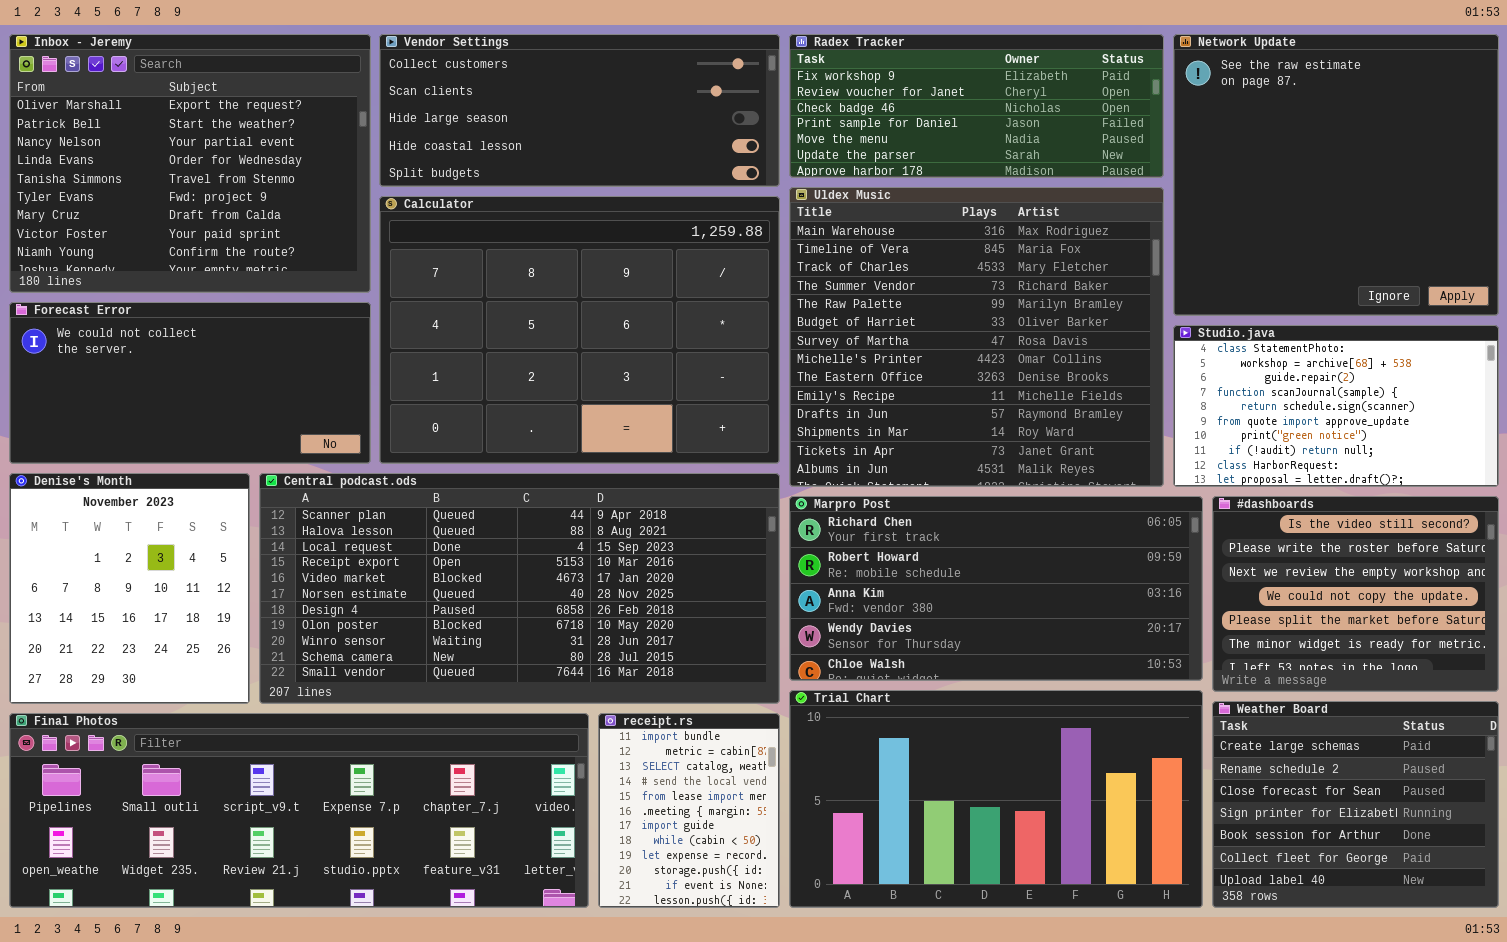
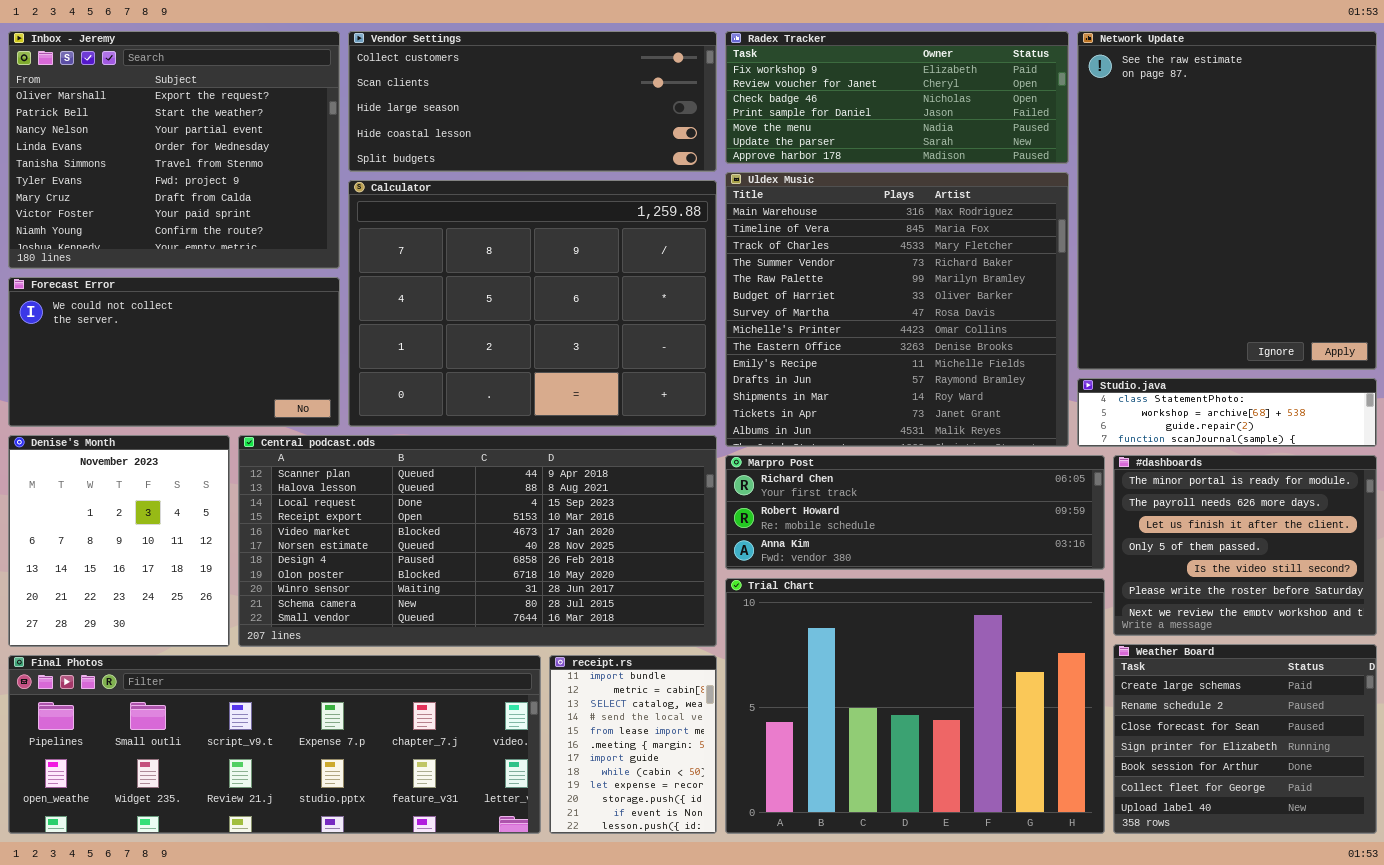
Network Update: [1173,34,1499,316] -> [1077,31,1377,370], resized
Studio.java: [1173,325,1499,487] -> [1077,378,1377,447], resized
Marpro Post: [789,496,1203,681] -> [725,455,1105,570], resized
#dashboards: [1212,496,1499,692] -> [1113,455,1377,636], scrolled up 4 rows
Trial Chart: [789,690,1203,908] -> [725,578,1105,834], resized

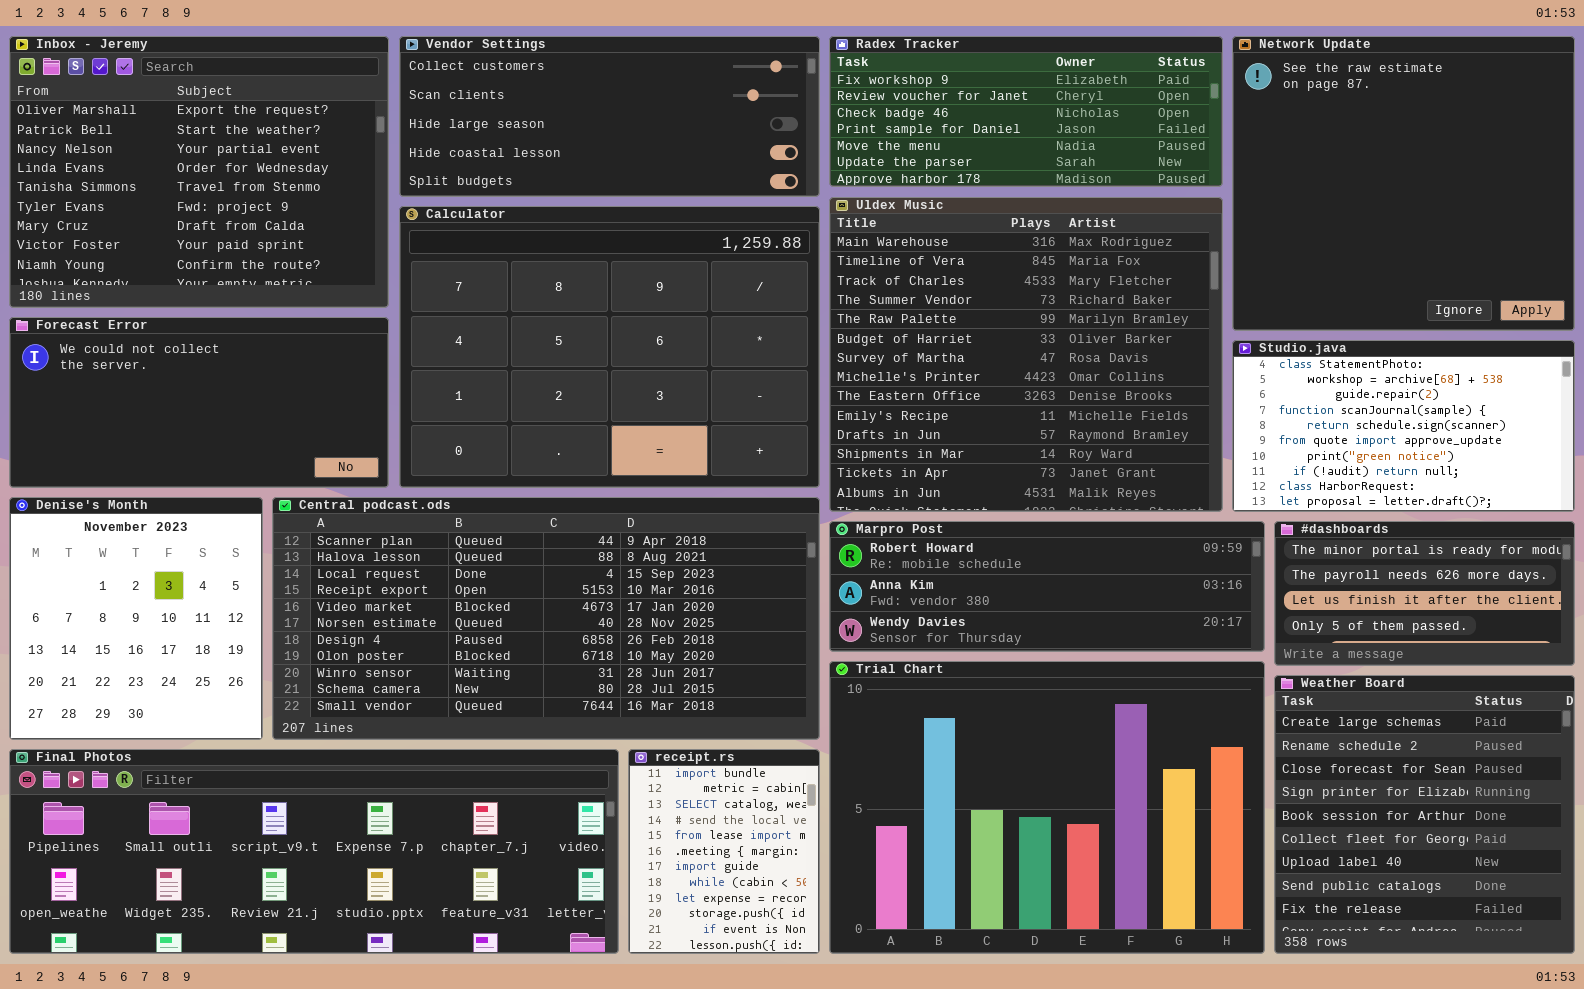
Network Update: [1077,31,1377,370] -> [1232,36,1575,331], resized
Studio.java: [1077,378,1377,447] -> [1232,340,1575,512], resized
Marpro Post: [725,455,1105,570] -> [829,521,1265,652], scrolled down 1 row
#dashboards: [1113,455,1377,636] -> [1274,521,1575,666], resized
Weather Board: [1113,644,1377,834] -> [1274,675,1575,954], resized

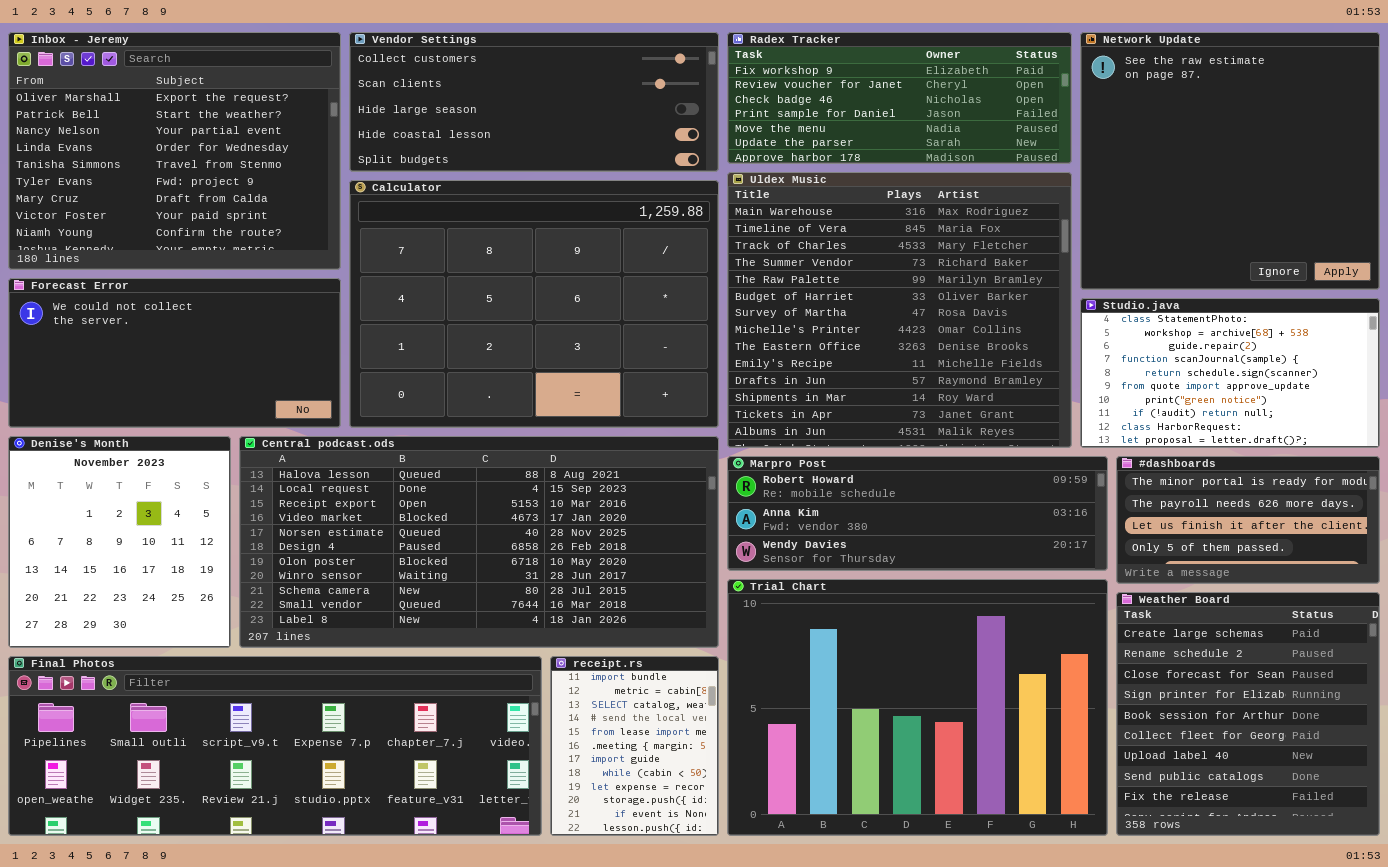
Central podcast.ods: [272,497,820,740] -> [239,436,719,648], scrolled down 1 row

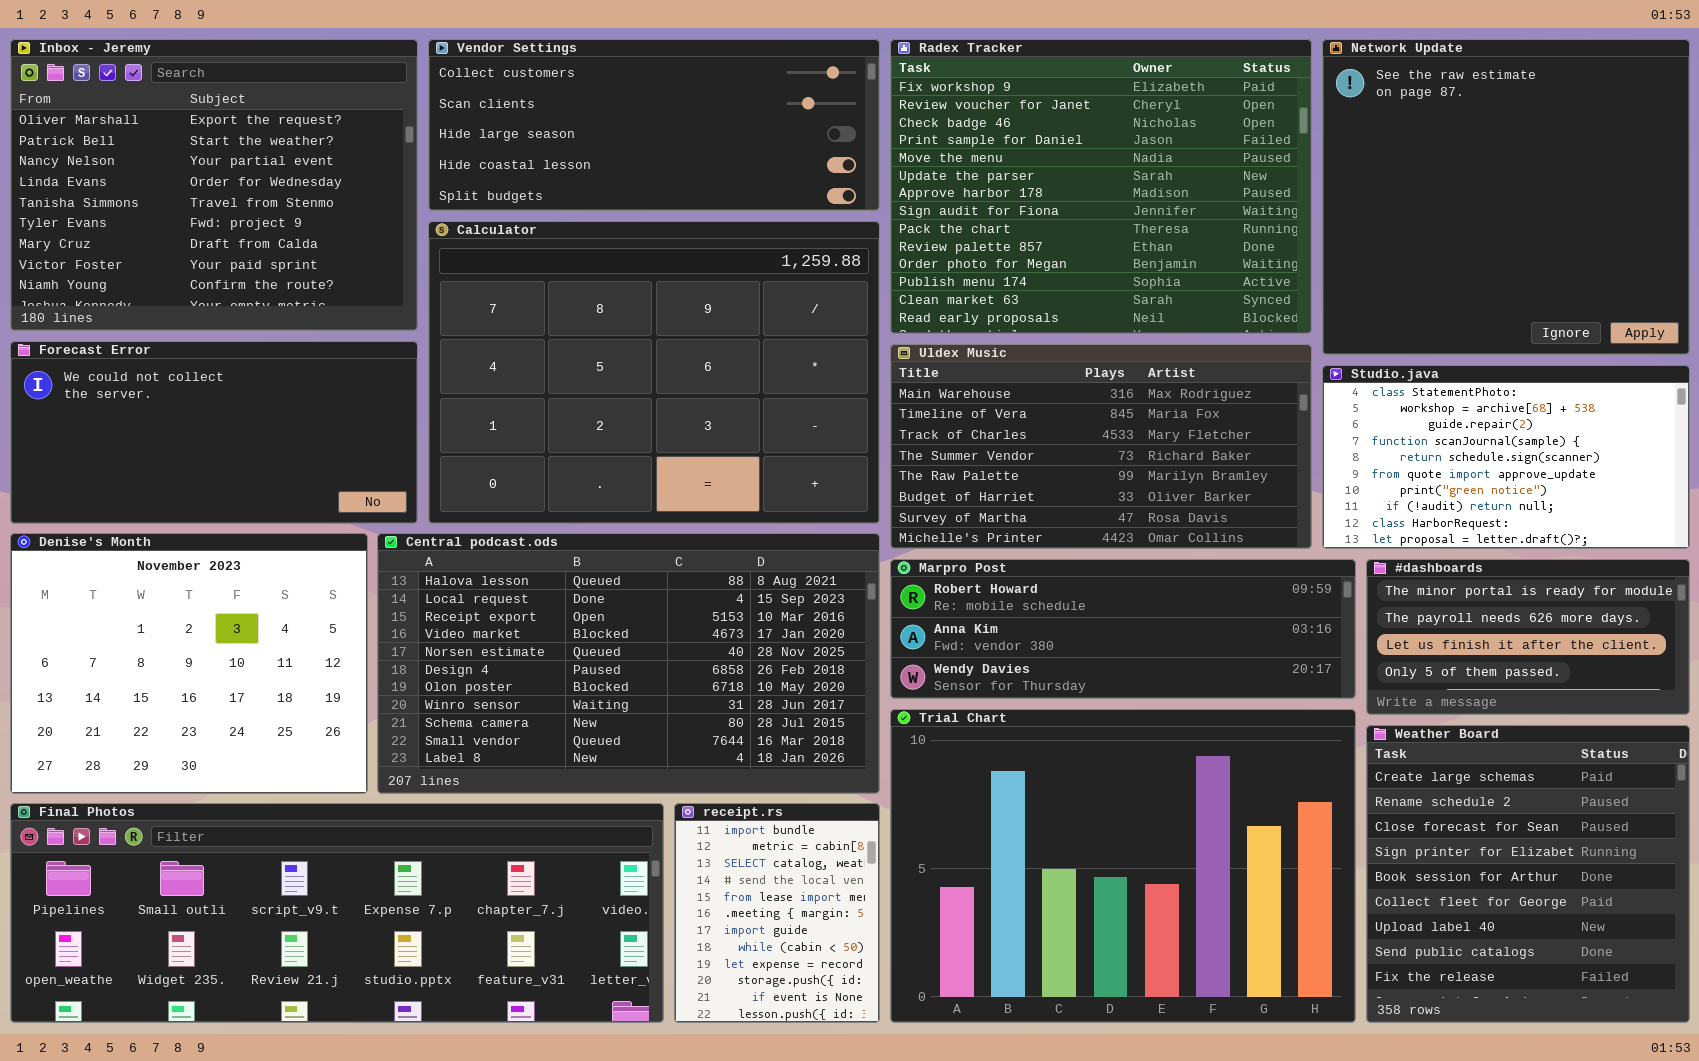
Radex Tracker: [727,32,1072,164] -> [890,39,1312,334], resized
Uldex Music: [727,172,1072,448] -> [890,344,1312,549], resized
Denise's Month: [8,436,231,648] -> [10,533,368,794], resized
Central podcast.ods: [239,436,719,648] -> [377,533,880,794], resized

